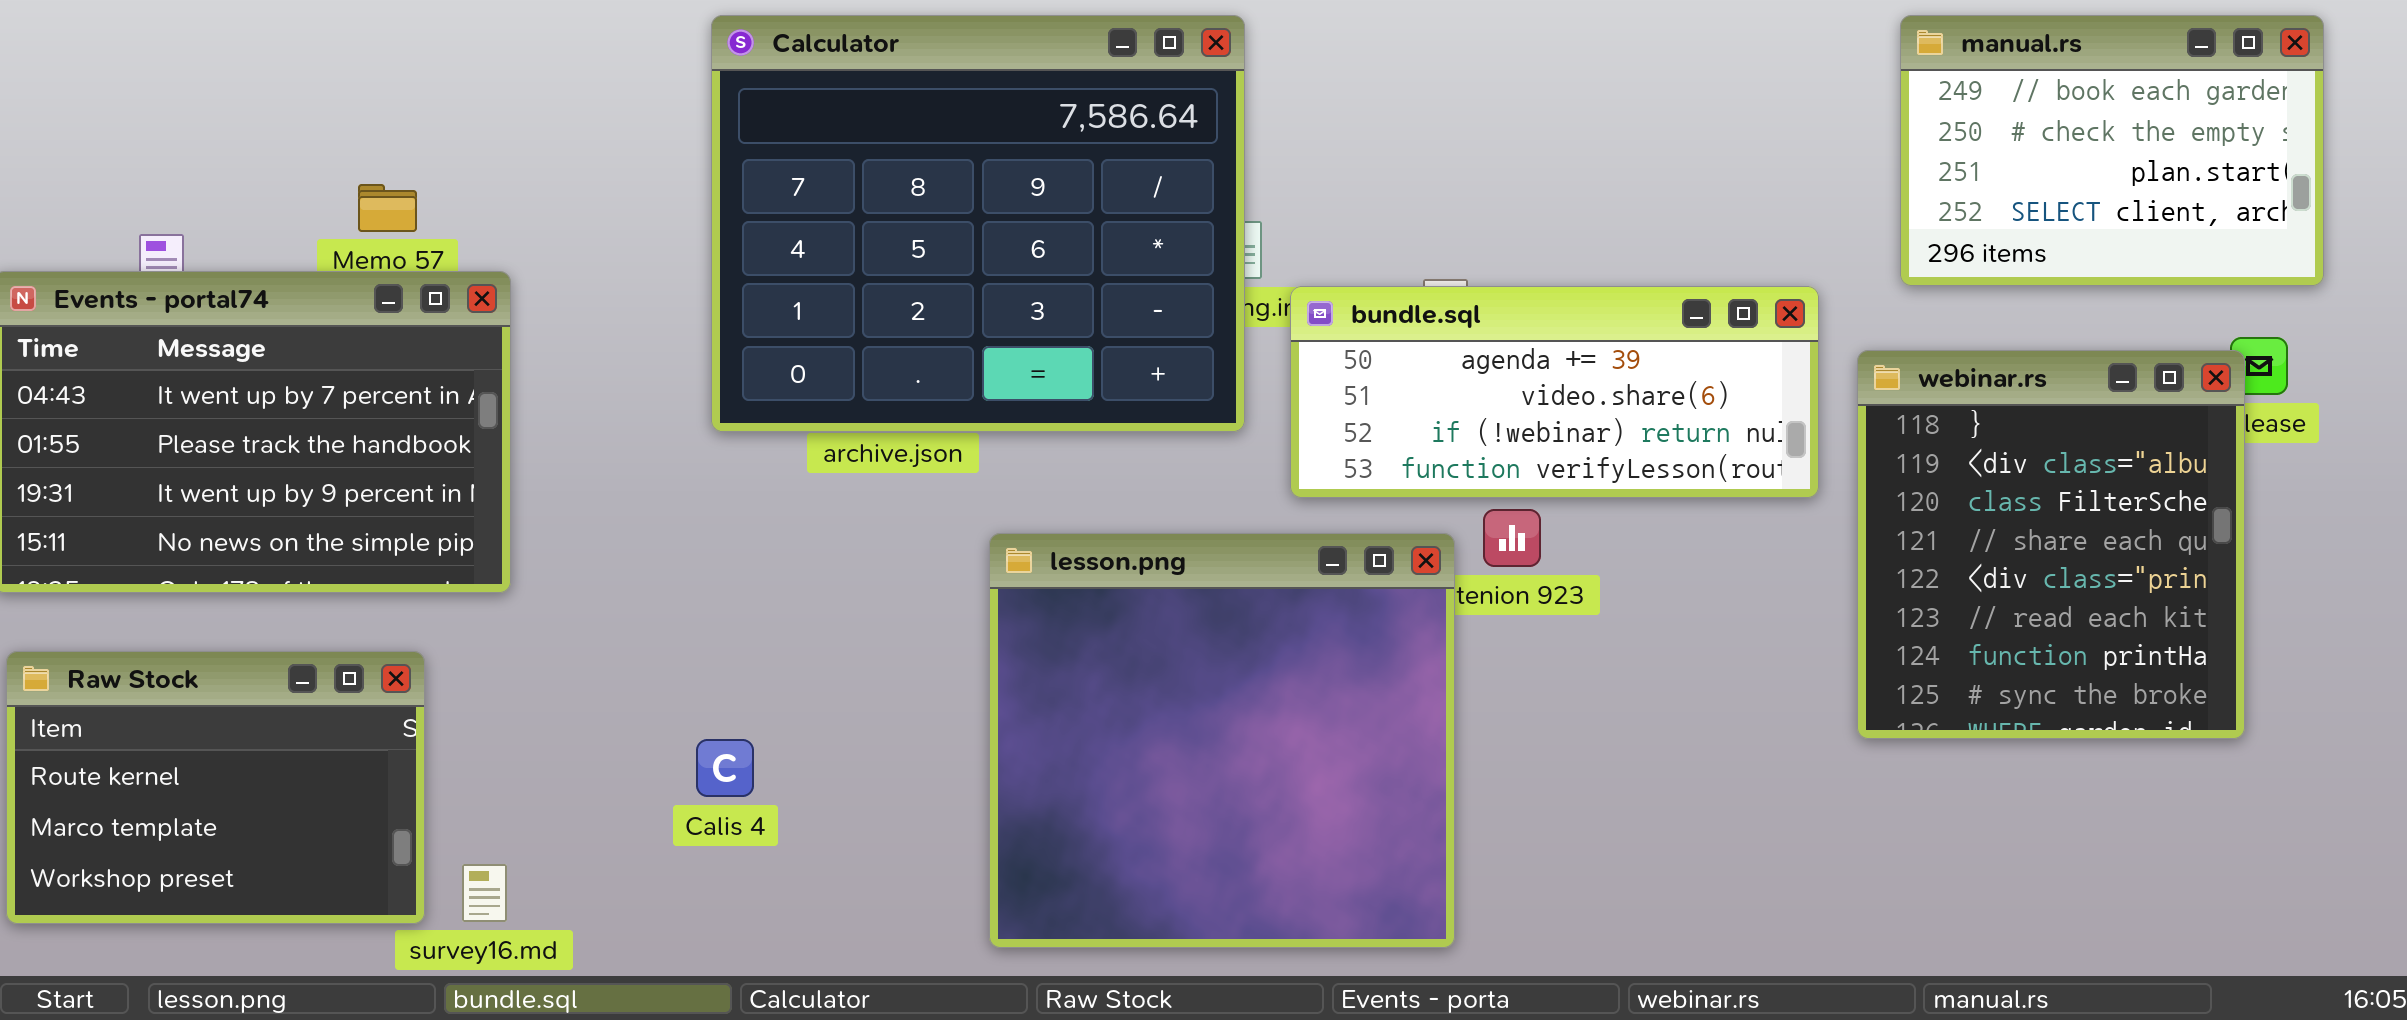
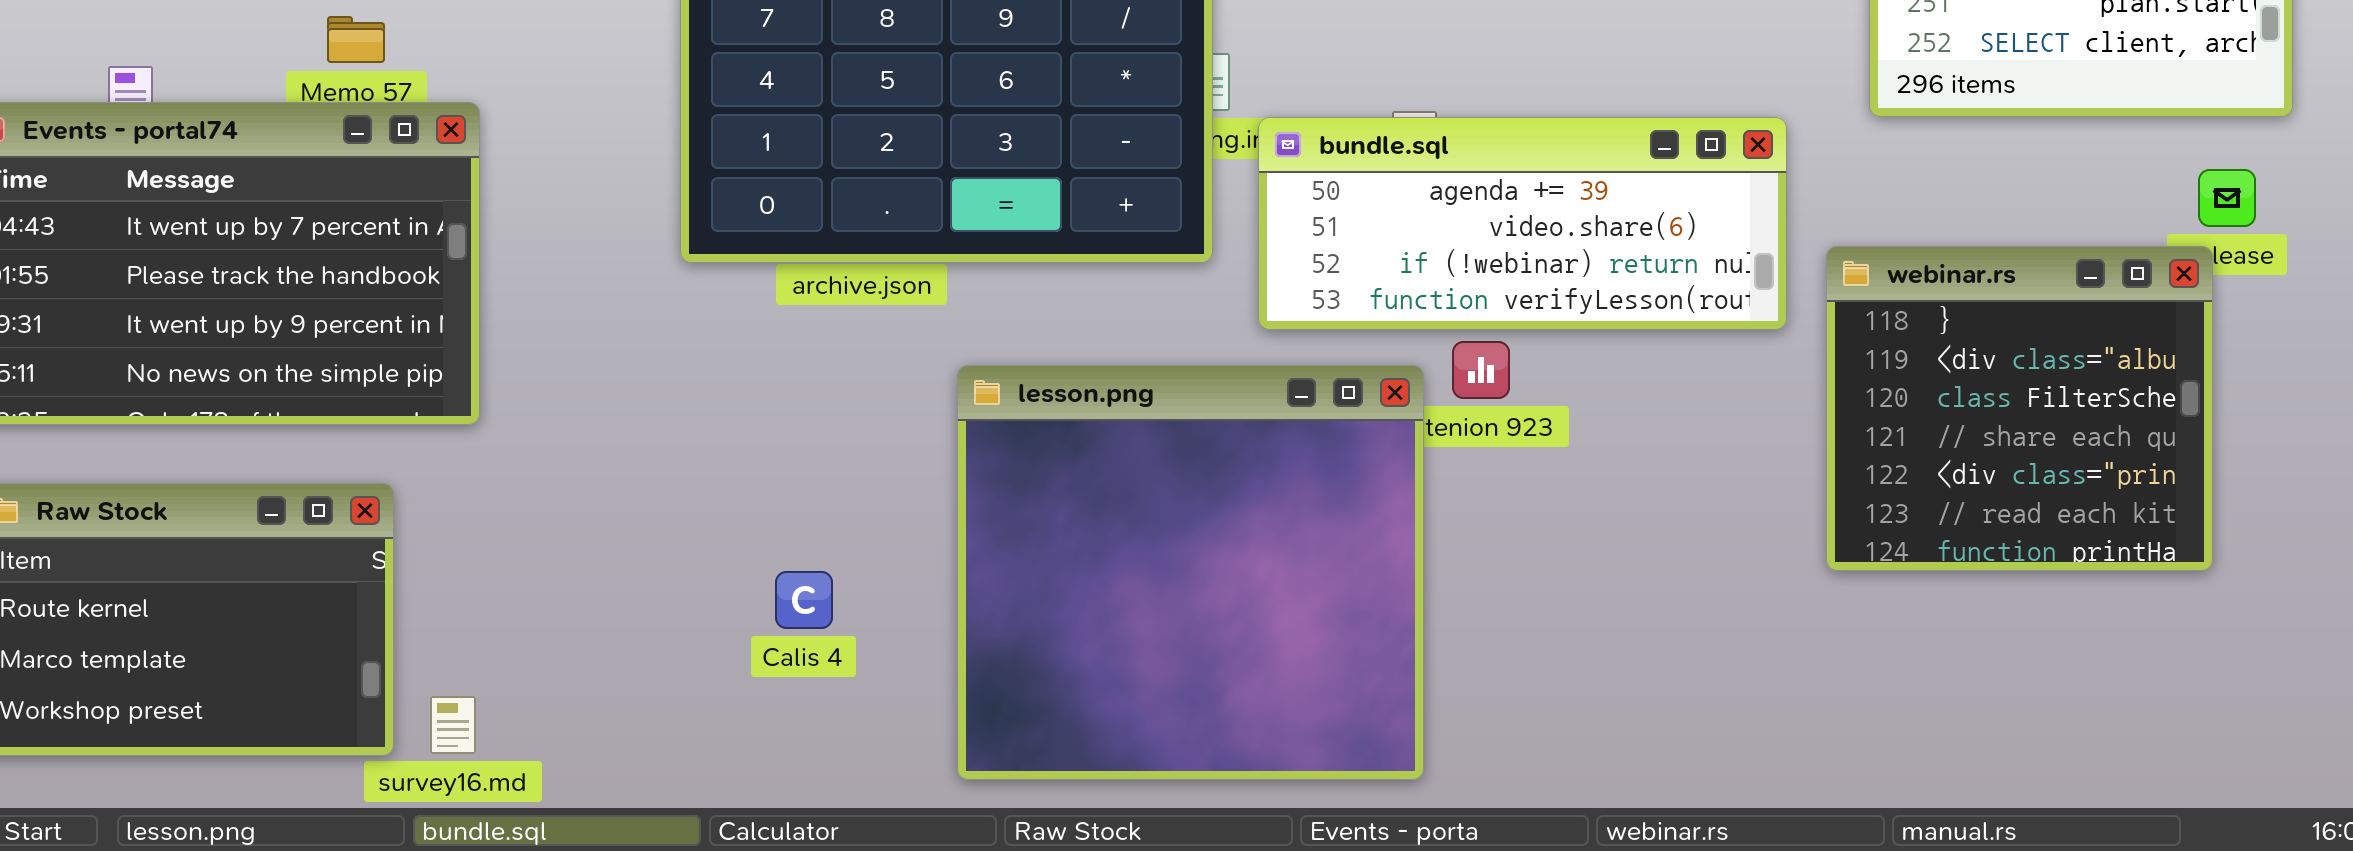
webinar.rs: [1857,350,2245,739] -> [1826,246,2213,571], resized
Calis 4: [696,739,754,797] -> [775,571,833,629], moved

